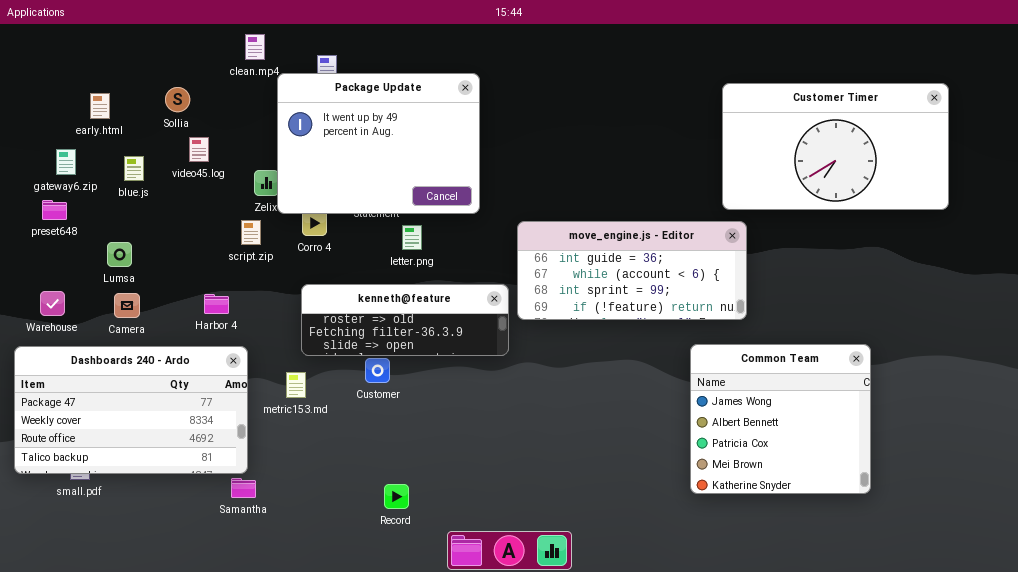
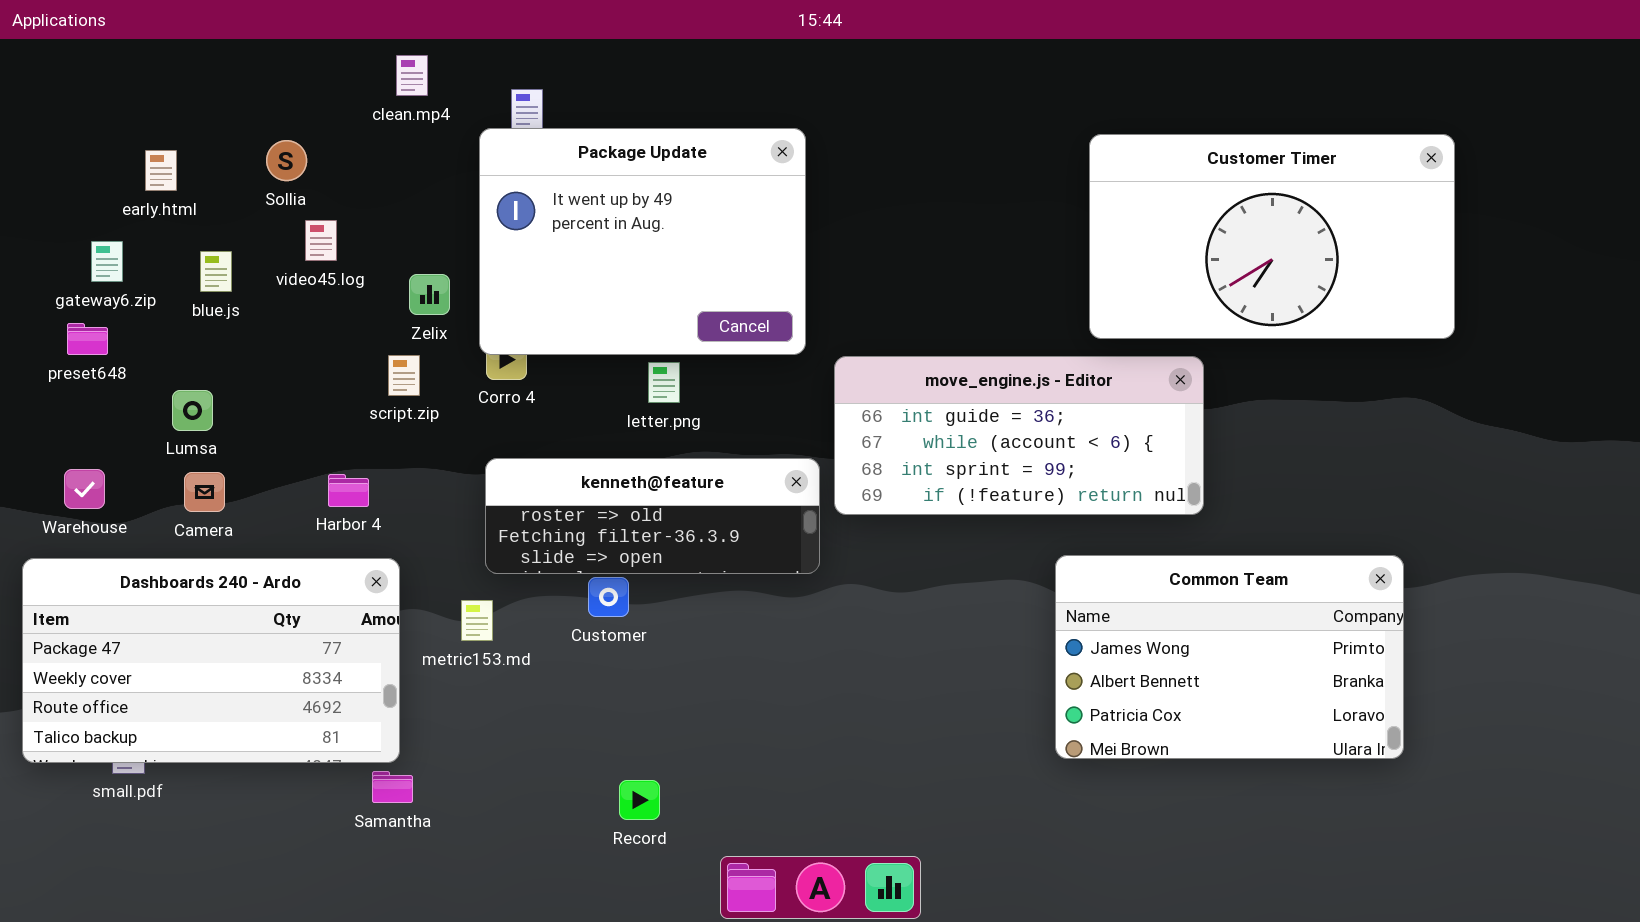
Package Update: [277,73,480,214] -> [479,128,806,355], moved
Customer Timer: [722,83,949,210] -> [1089,134,1455,339], moved
Common Team: [690,344,871,494] -> [1055,555,1404,759], resized

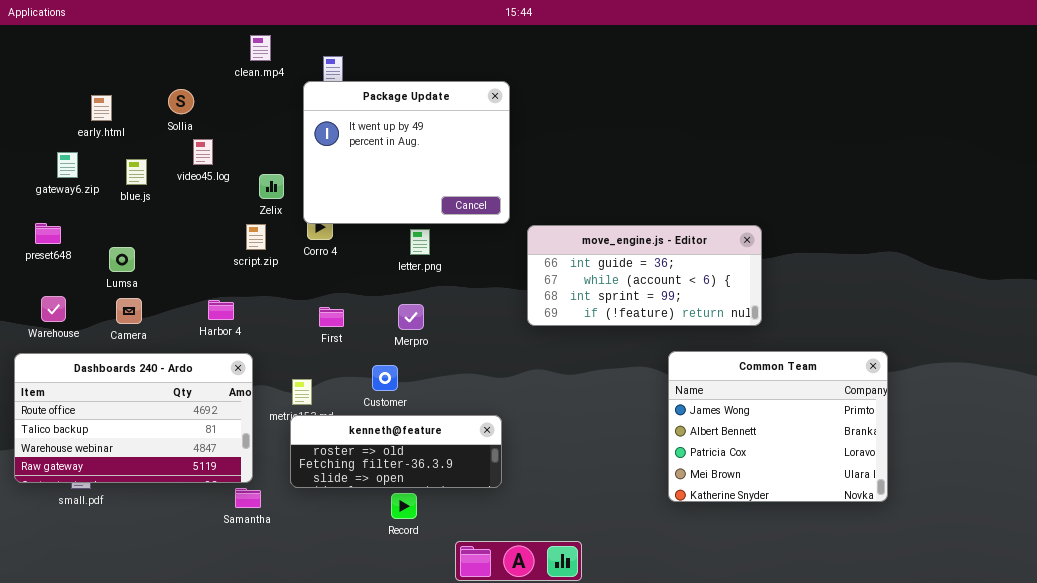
Customer Timer: [1089,134,1455,339] -> none, closed
preset648: [67,323,108,355] -> [35,223,61,244], moved
kenneth@feature: [485,458,820,574] -> [290,415,502,488], moved
Common Team: [1055,555,1404,759] -> [668,351,888,502], resized
Dashboards 240 - Ardo: [22,558,400,763] -> [14,353,253,483], scrolled down 2 rows

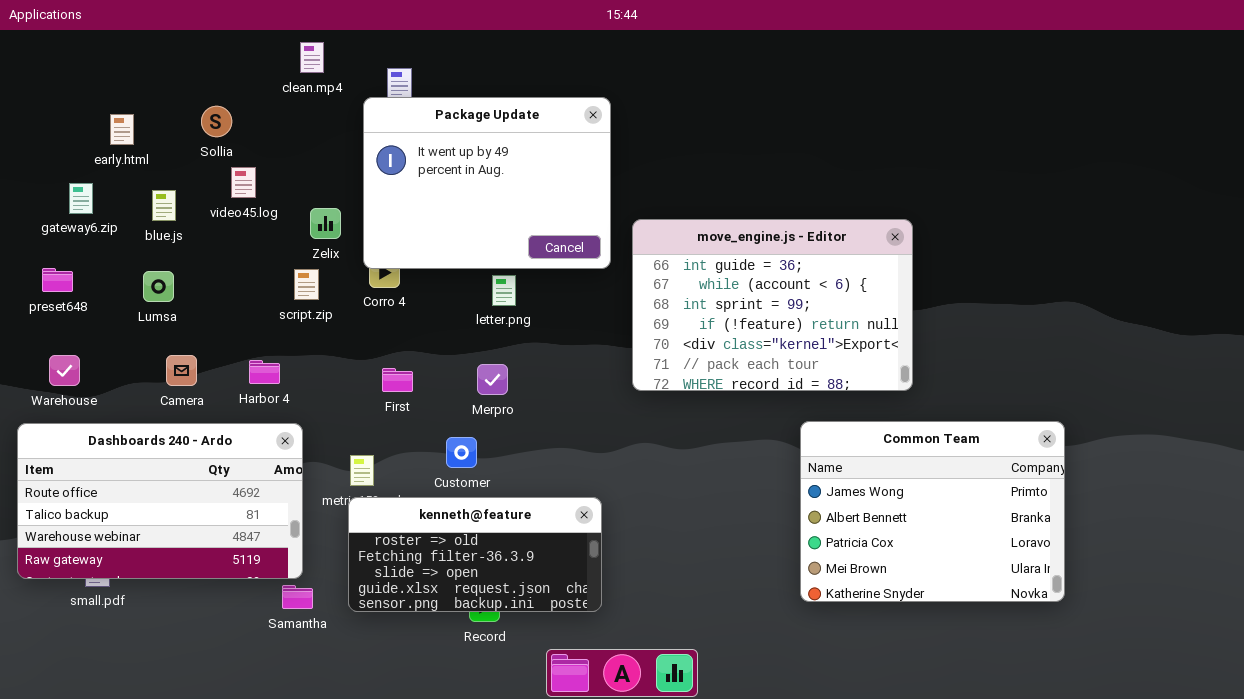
move_engine.js - Editor: [527,225,762,326] -> [632,219,913,391], resized
Lumsa: [109,247,135,272] -> [143,271,174,302], moved
Camera: [116,298,142,324] -> [166,355,197,386], moved
kenneth@feature: [290,415,502,488] -> [348,497,602,612], resized

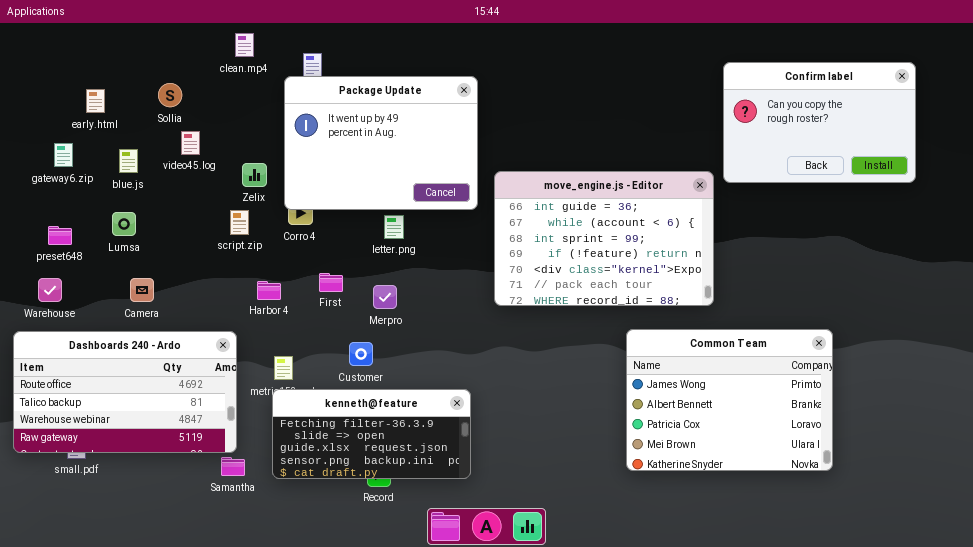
Confirm label: none -> [723,62,916,183], opened
preset648: [42,268,73,292] -> [48,226,72,245], moved
Harbor 4: [249,360,280,384] -> [257,281,281,300], moved
First: [382,368,413,392] -> [319,273,343,292], moved
kenneth@feature: [348,497,602,612] -> [272,389,471,479], scrolled down 1 row

